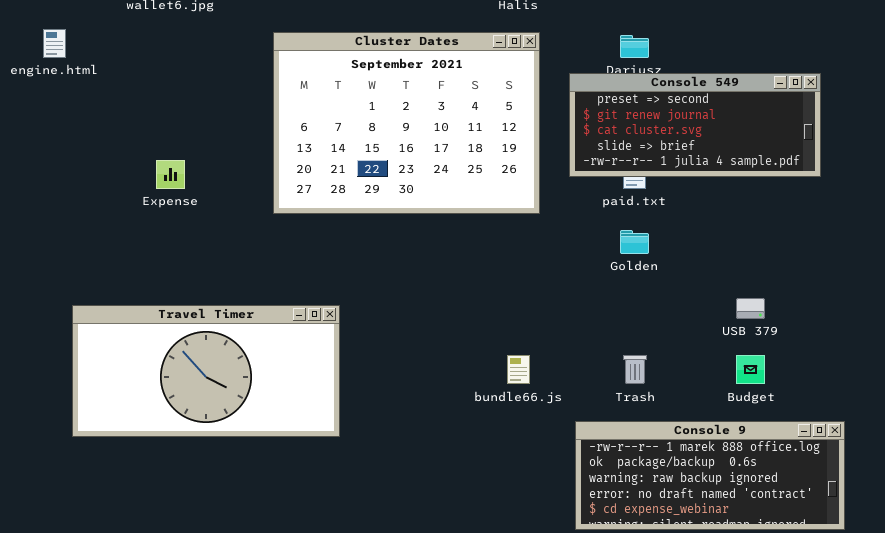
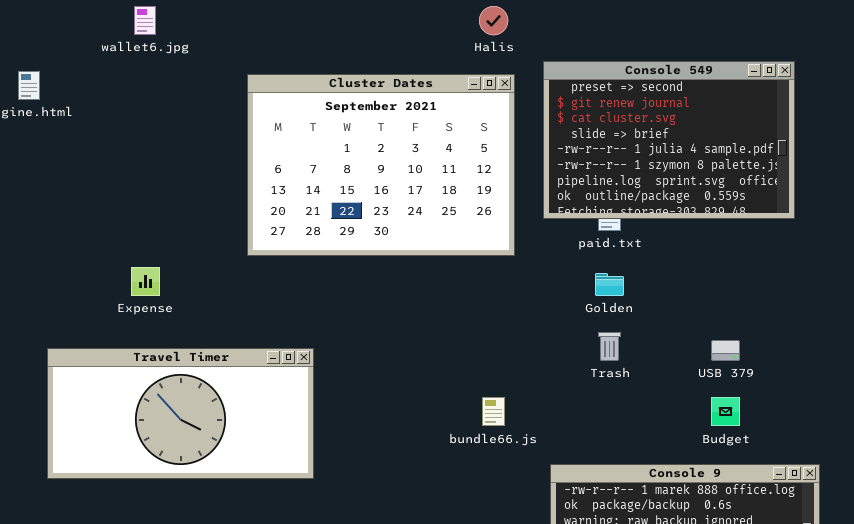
Console 549: [569,73,821,177] -> [543,61,795,219], resized
Expense: [156,160,185,189] -> [131,267,160,296], moved
Trash: [623,355,647,384] -> [598,332,621,361], moved

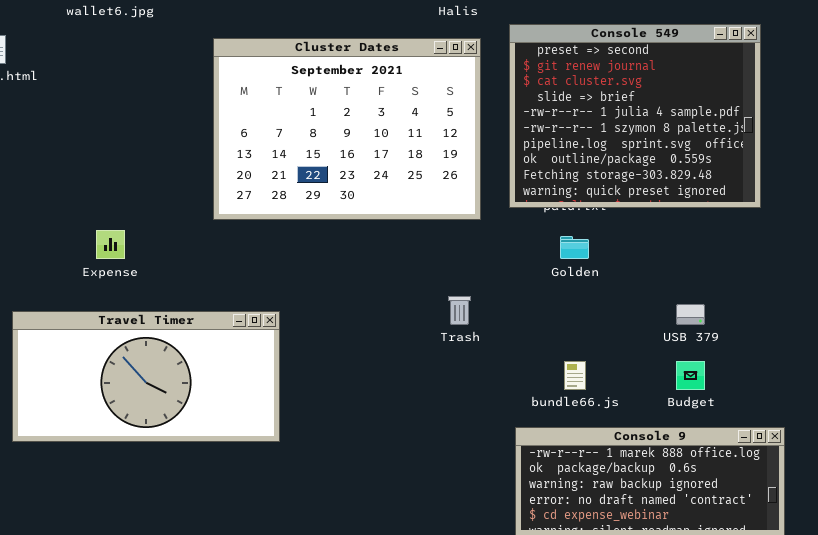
Console 549: [543,61,795,219] -> [509,24,761,208], resized
Trash: [598,332,621,361] -> [448,296,471,325], moved
bundle66.js: [482,397,505,426] -> [564,361,586,390], moved

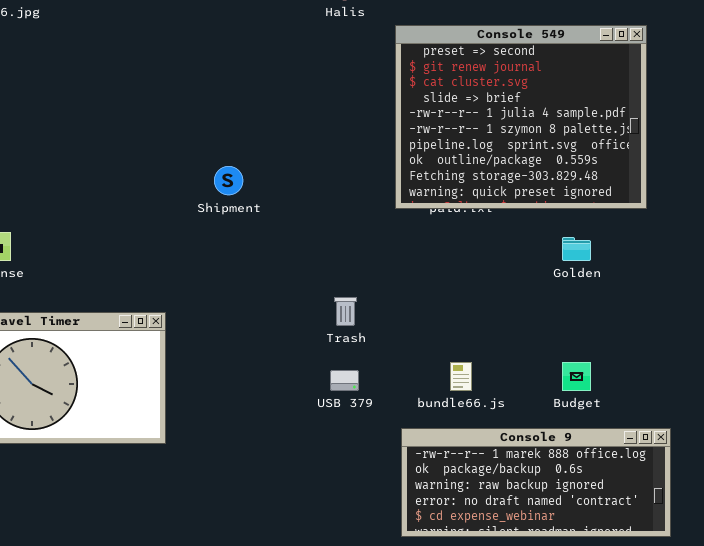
Cluster Dates: [213,38,481,220] -> none, closed
Golden: [560,236,589,259] -> [562,237,591,261], moved
USB 379: [676,304,705,325] -> [330,370,359,391], moved

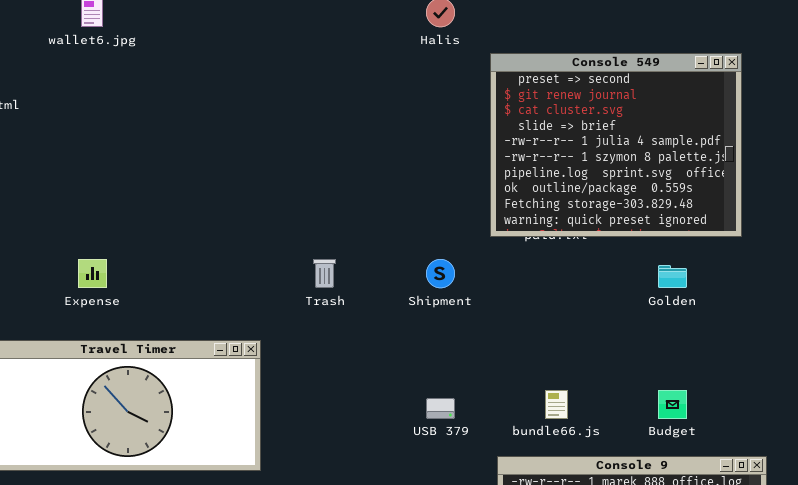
Shipment: [214,166,243,195] -> [426,259,455,288], moved
Trash: [334,297,357,326] -> [313,259,336,288], moved

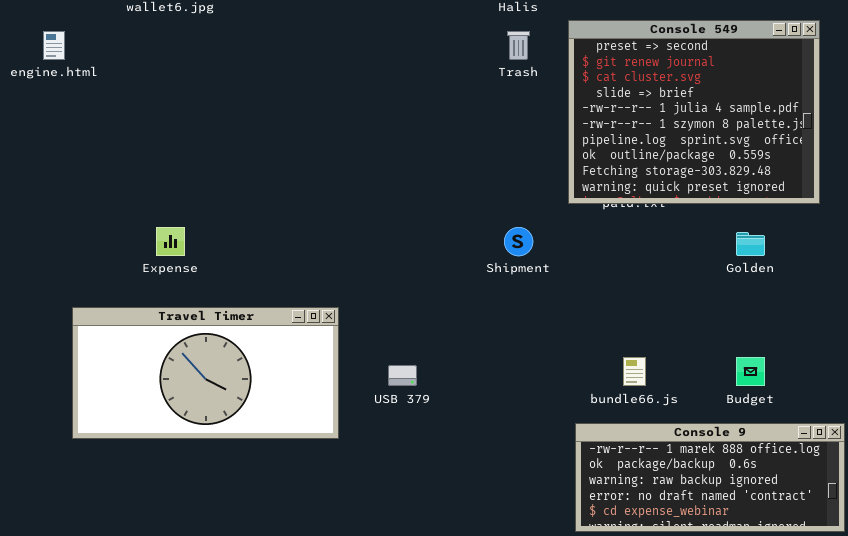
Trash: [313,259,336,288] -> [507,31,530,60], moved
USB 379: [426,398,455,419] -> [388,365,417,386], moved

